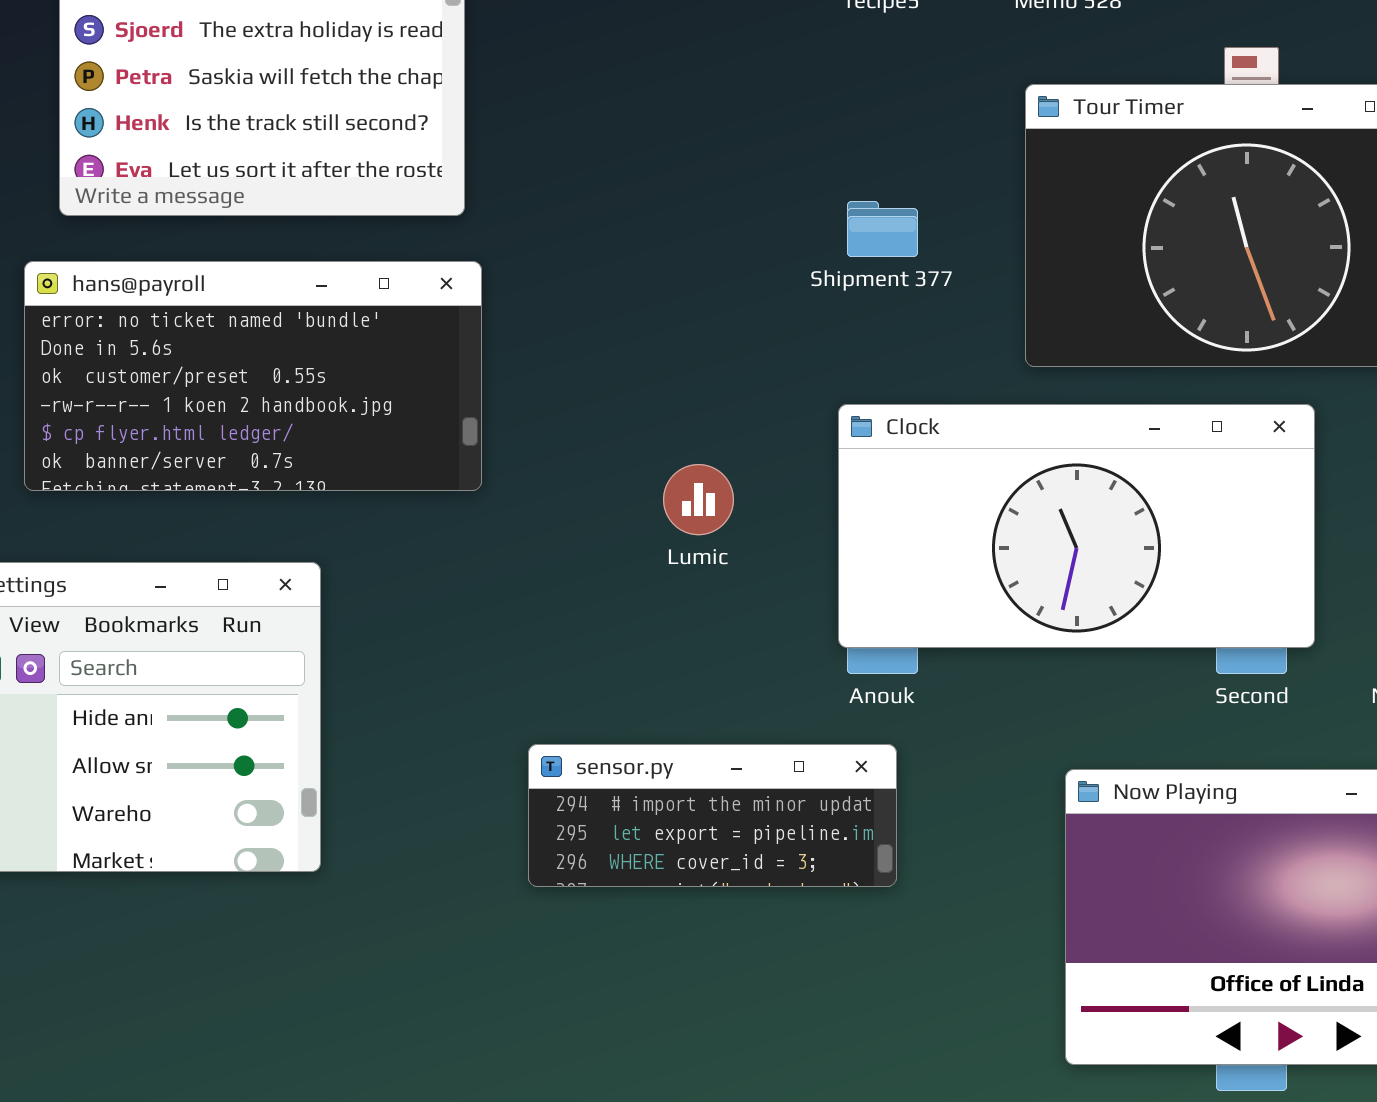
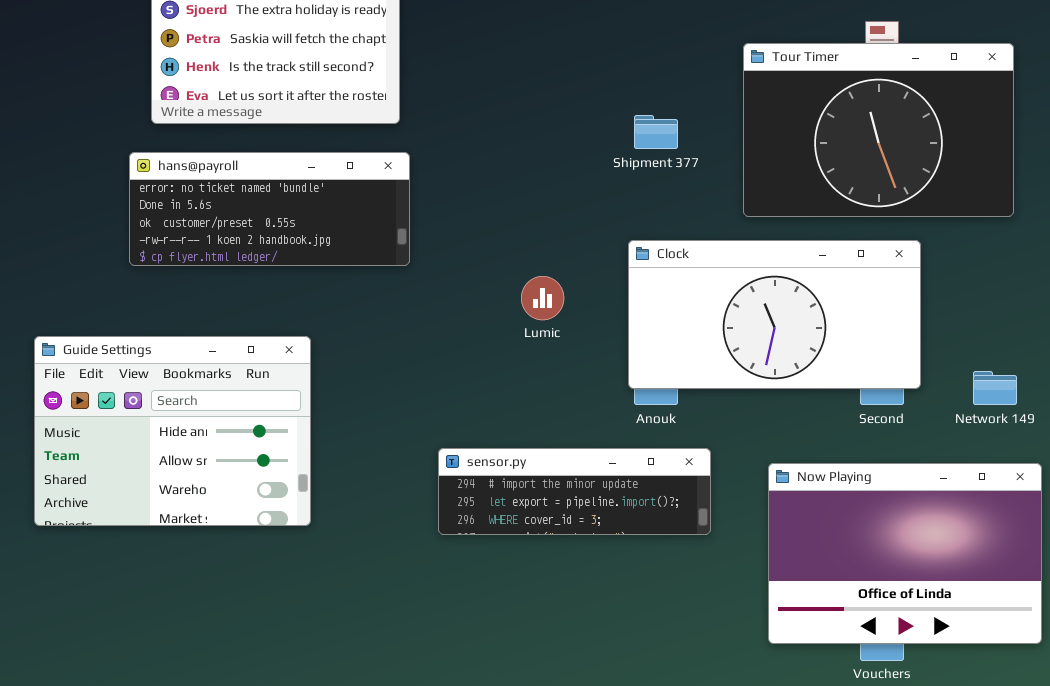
hans@payroll: [24,261,482,491] -> [129,152,410,266], resized
sensor.py: [528,744,897,887] -> [438,448,711,535], resized

